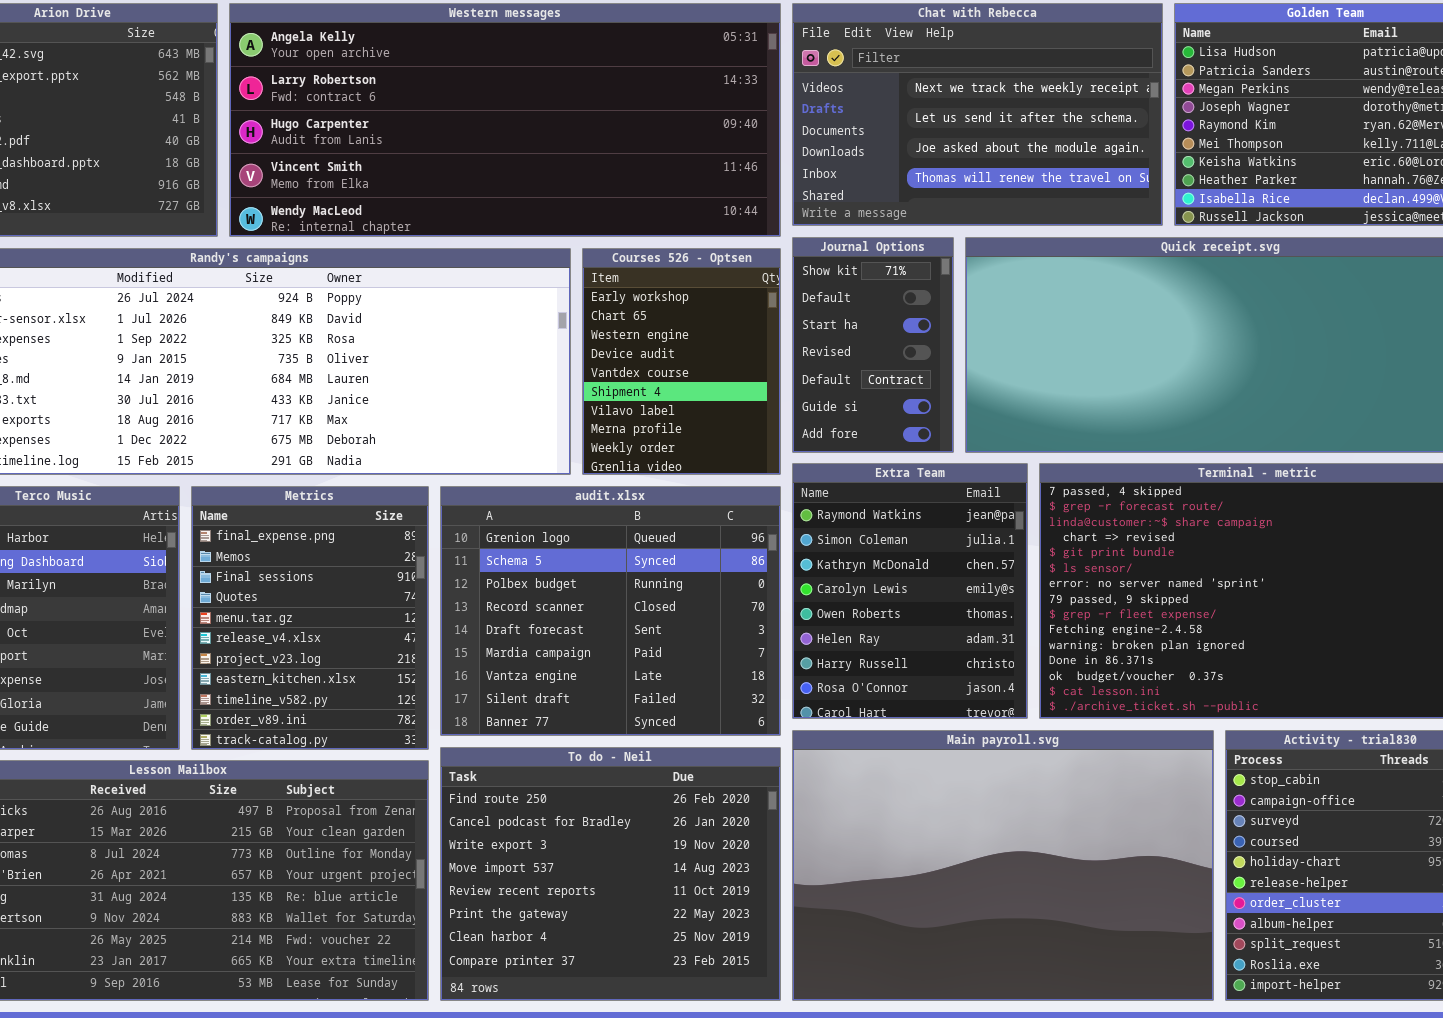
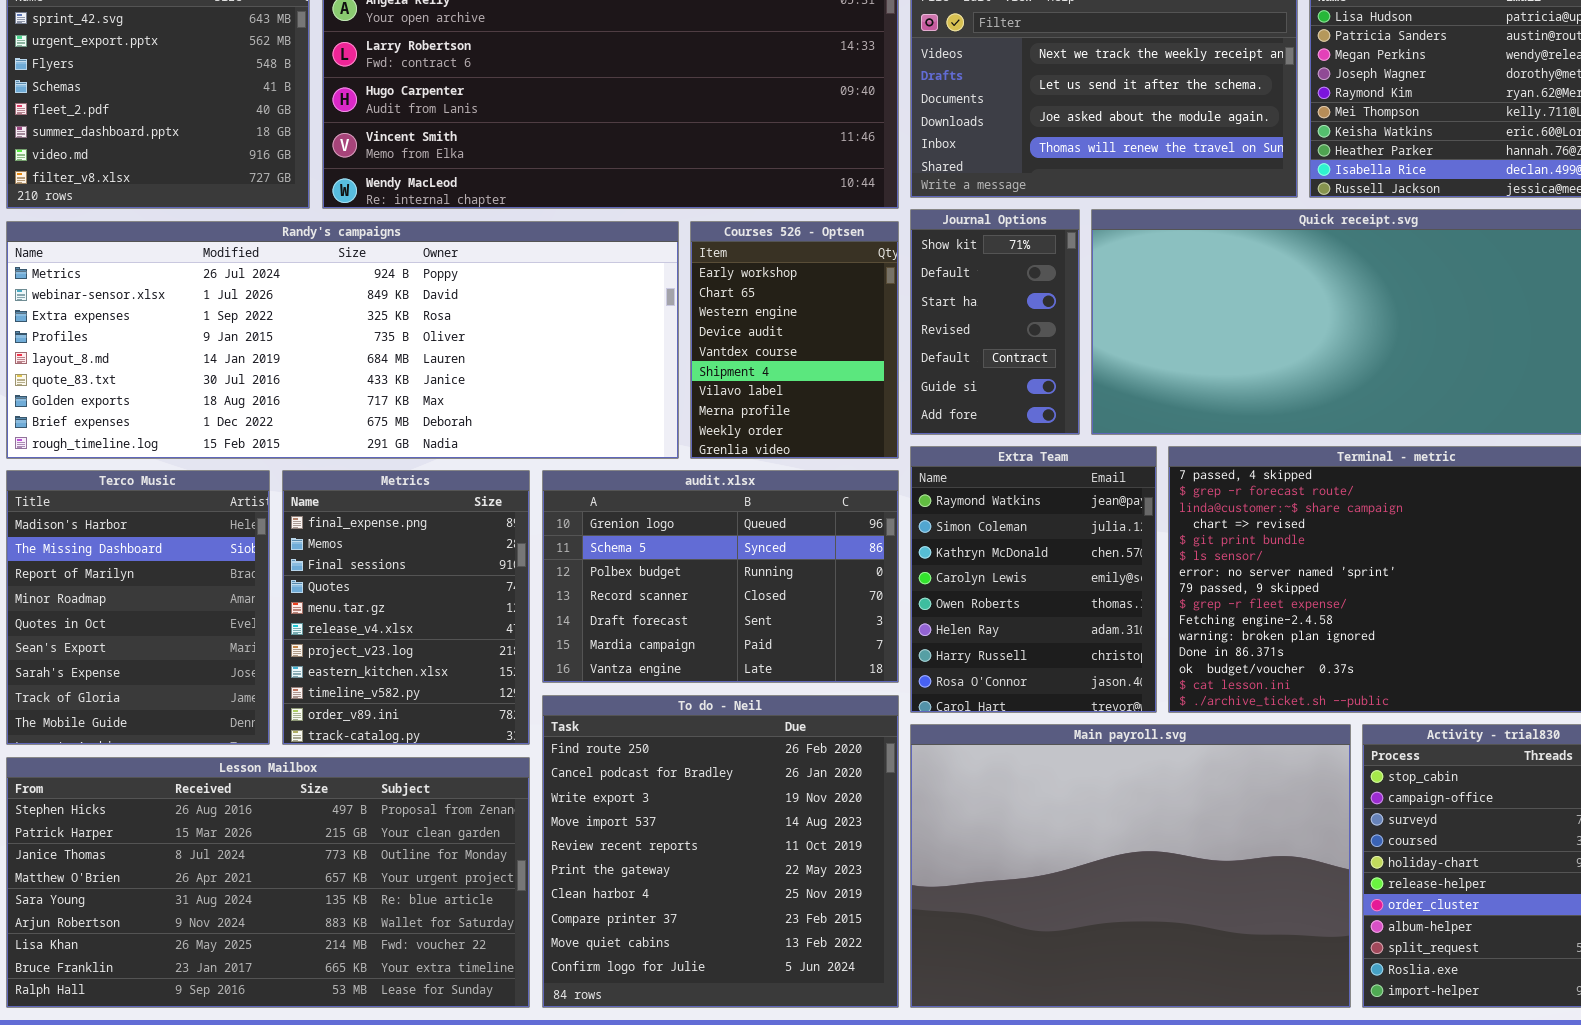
audit.xlsx: [440,486,781,736] -> [542,470,899,683], resized
To do - Neil: [440,747,781,1001] -> [542,695,899,1008], resized

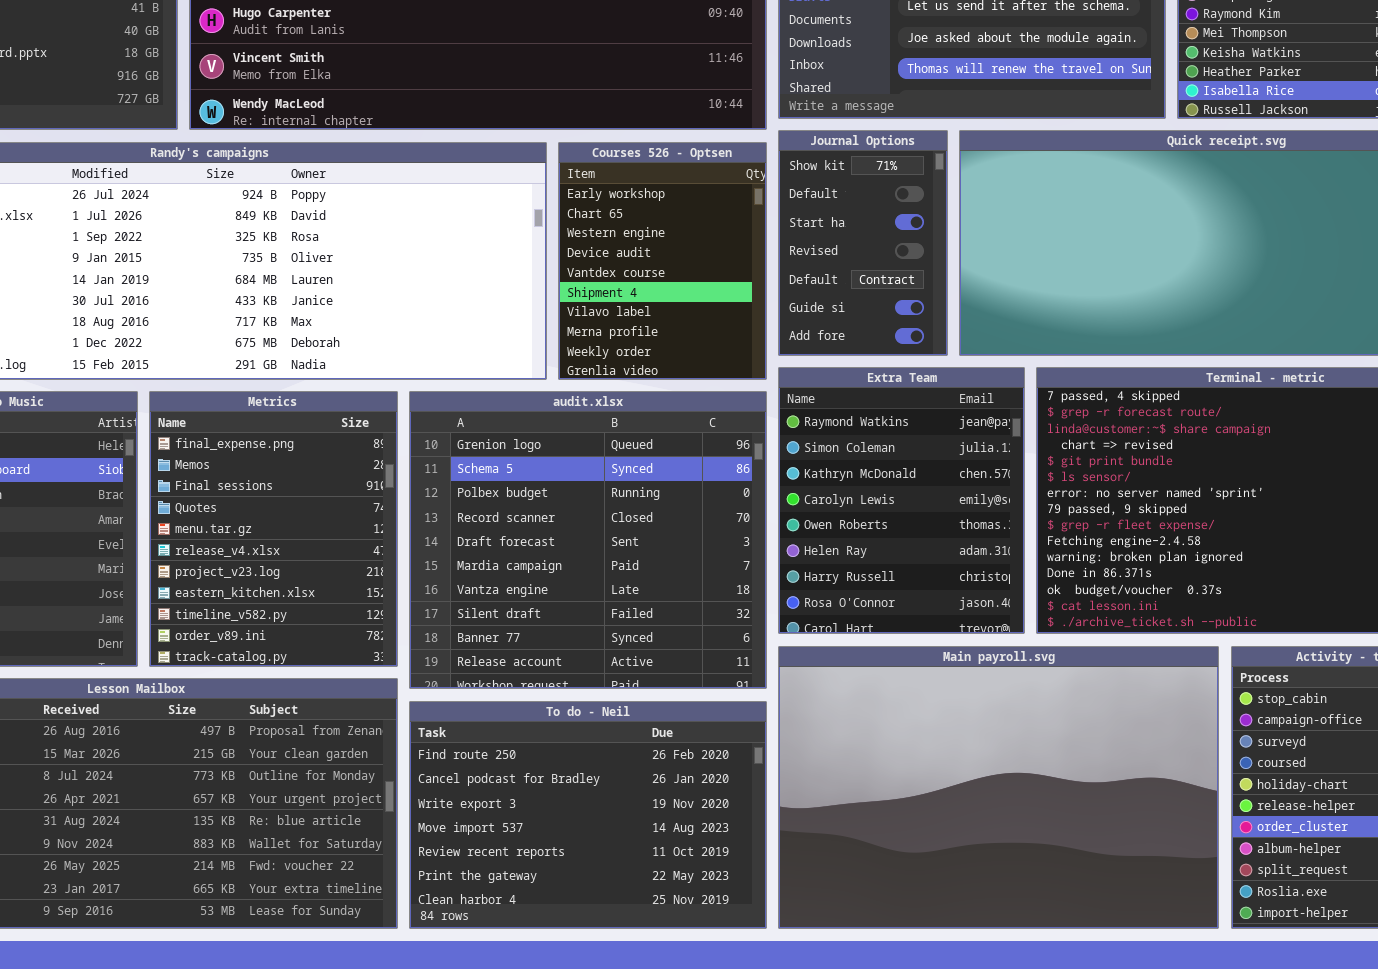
audit.xlsx: [542,470,899,683] -> [409,391,767,689], resized
To do - Neil: [542,695,899,1008] -> [409,701,767,929], resized

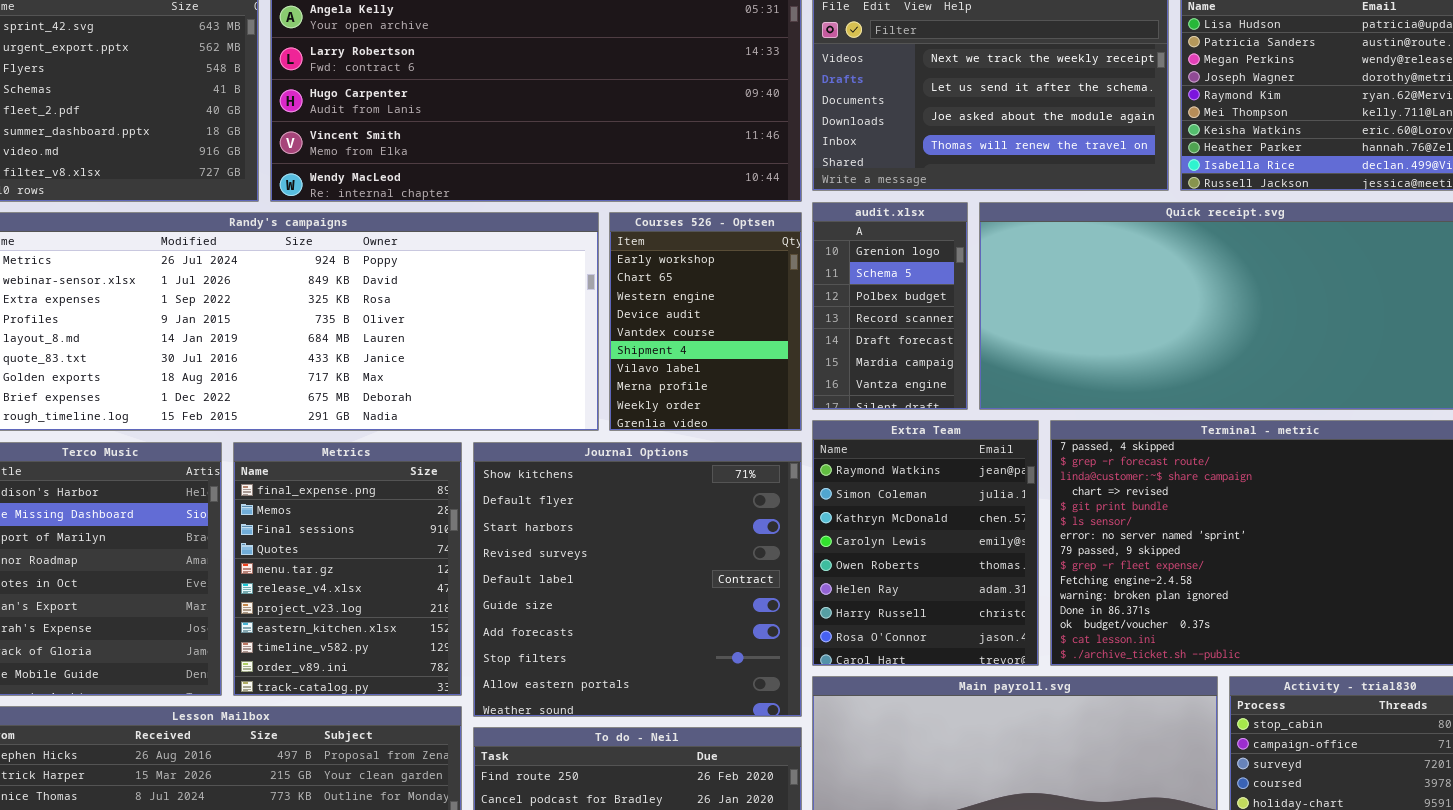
Journal Options: [778,130,948,356] -> [473,442,802,717], moved, resized
audit.xlsx: [409,391,767,689] -> [812,202,968,410], moved, resized

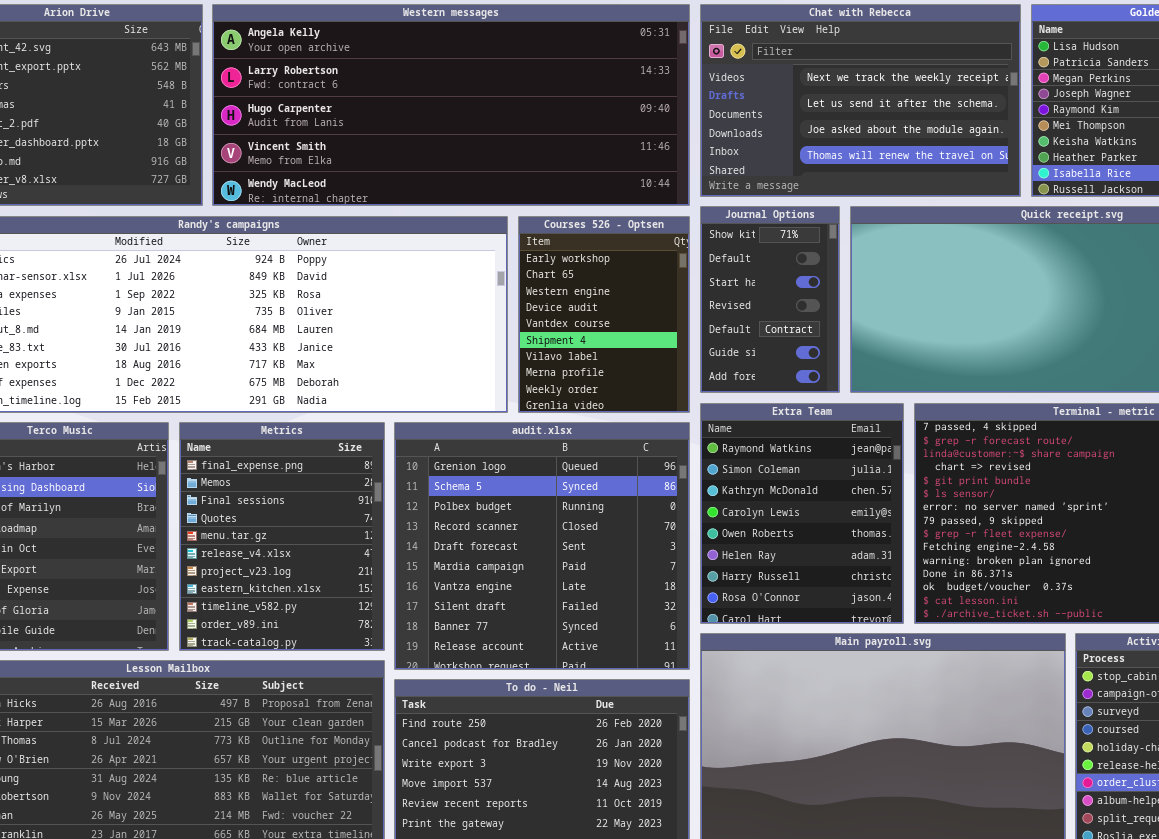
audit.xlsx: [812,202,968,410] -> [394,422,690,670], moved, resized
Journal Options: [473,442,802,717] -> [700,206,840,393], moved, resized

